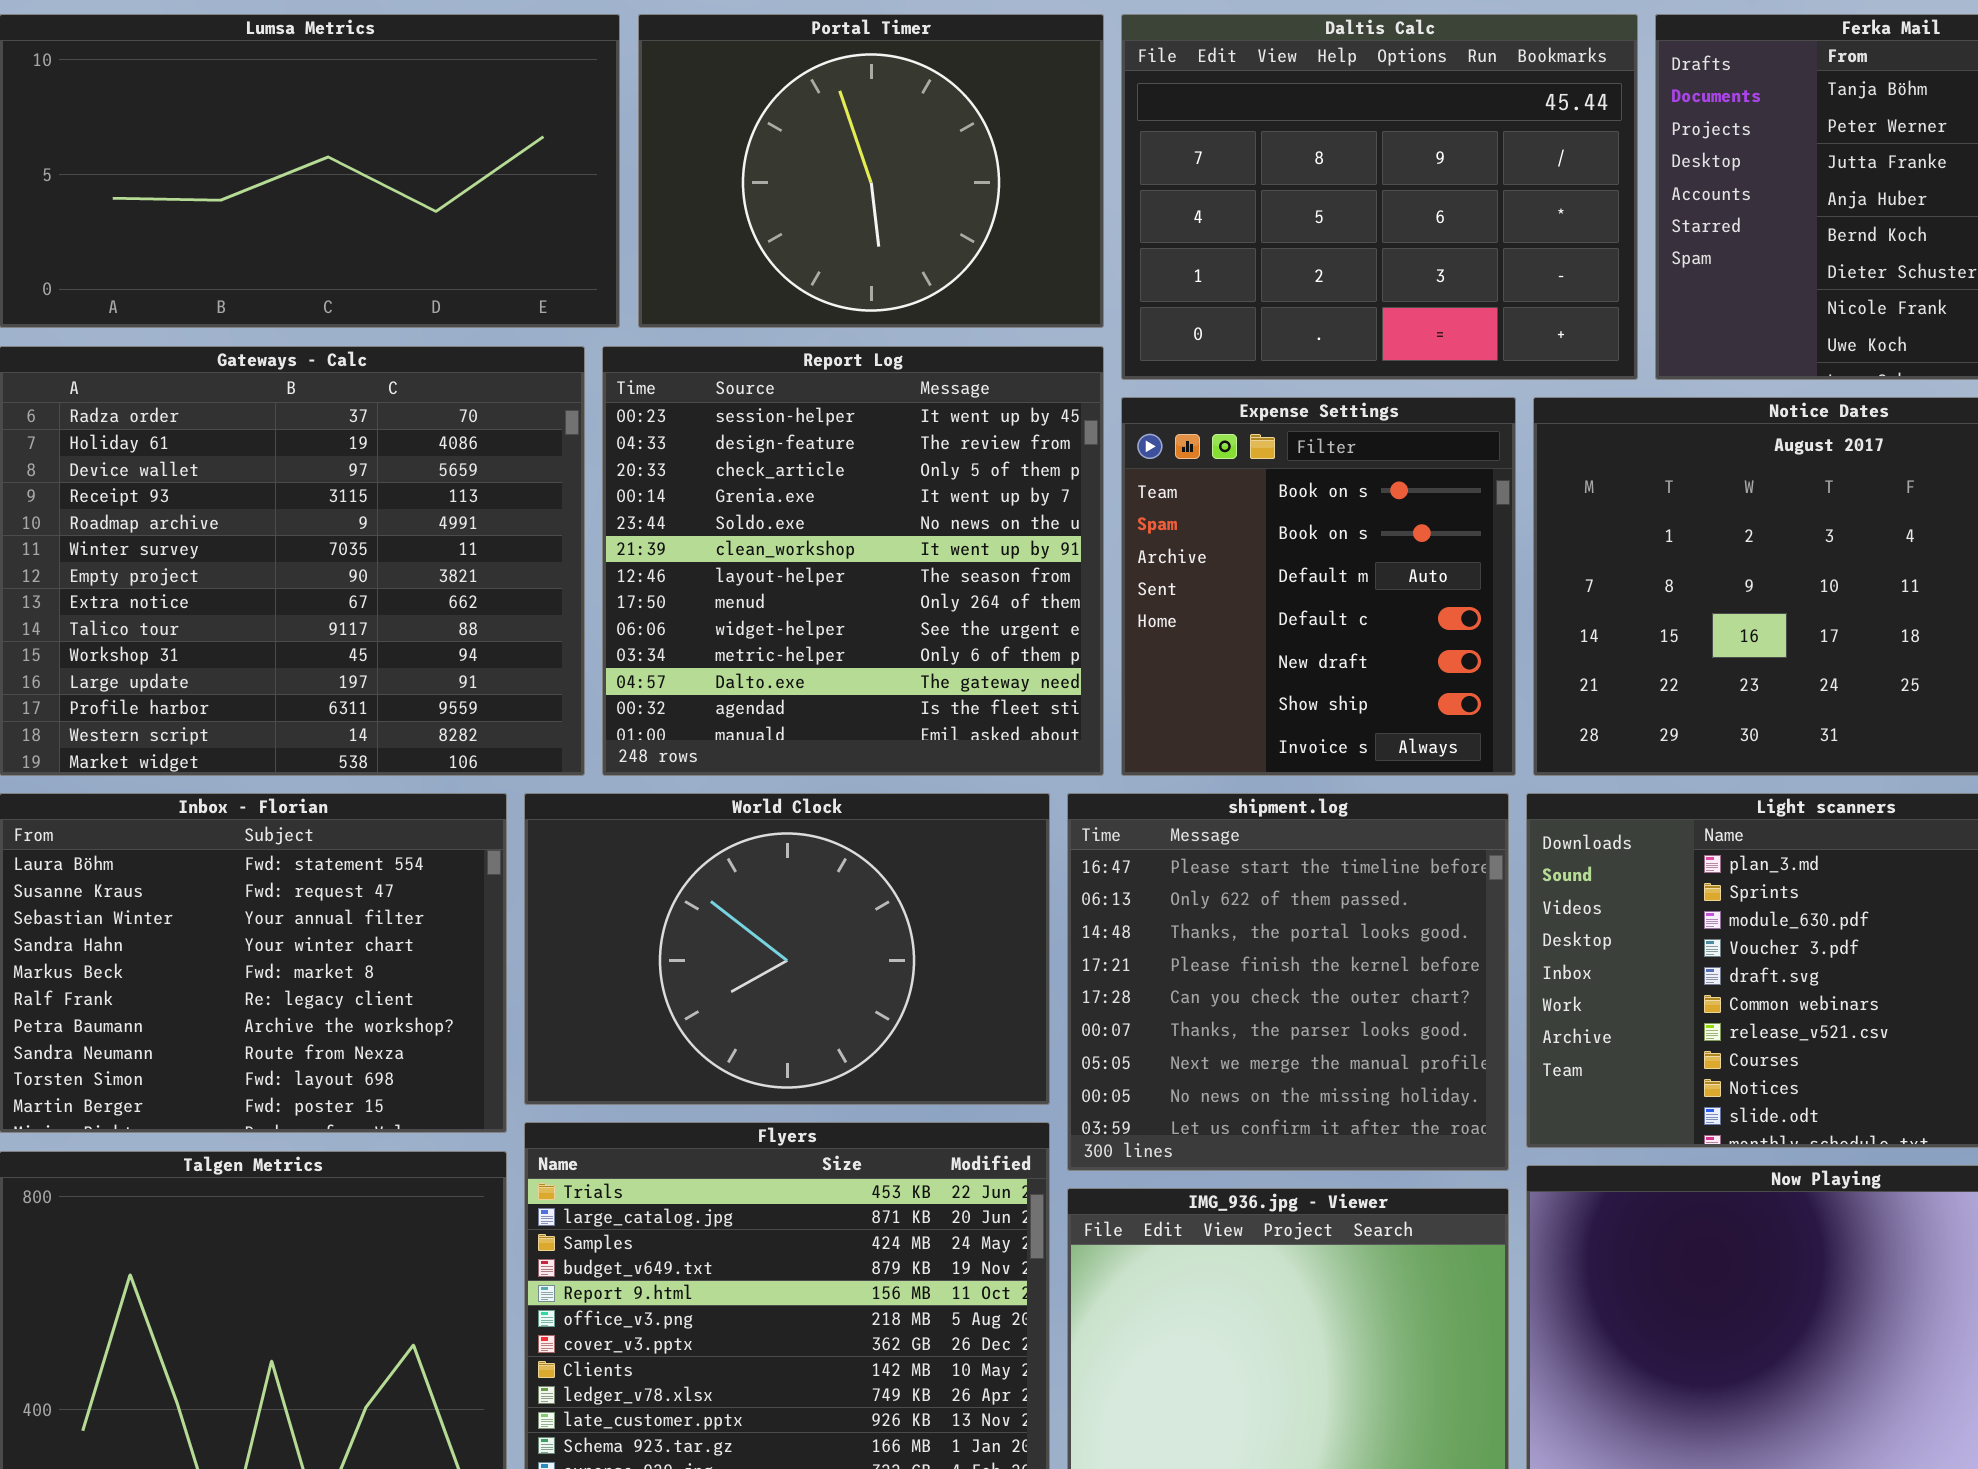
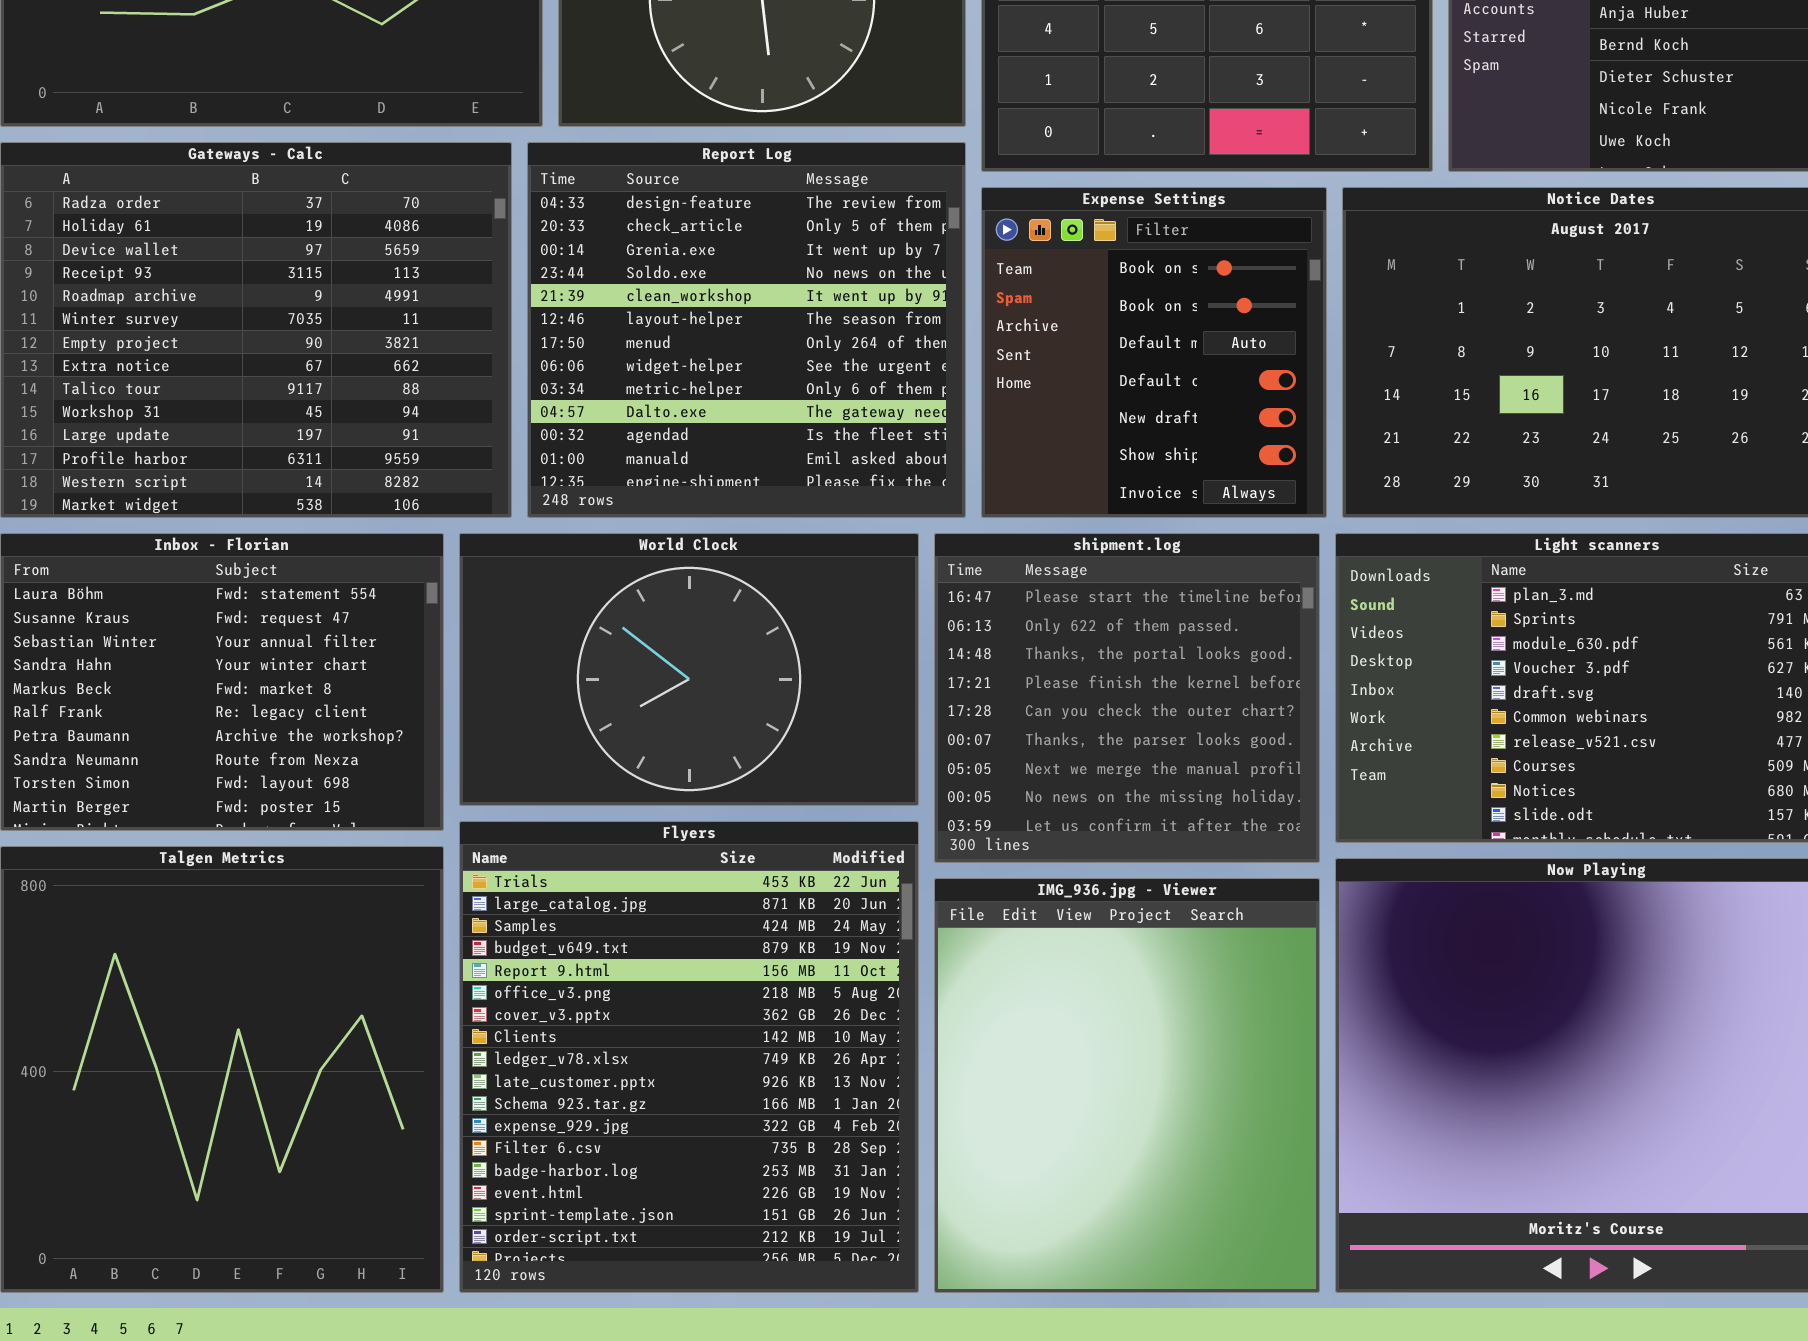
Report Log: [602,346,1104,776] -> [527,142,966,518], scrolled down 1 row

